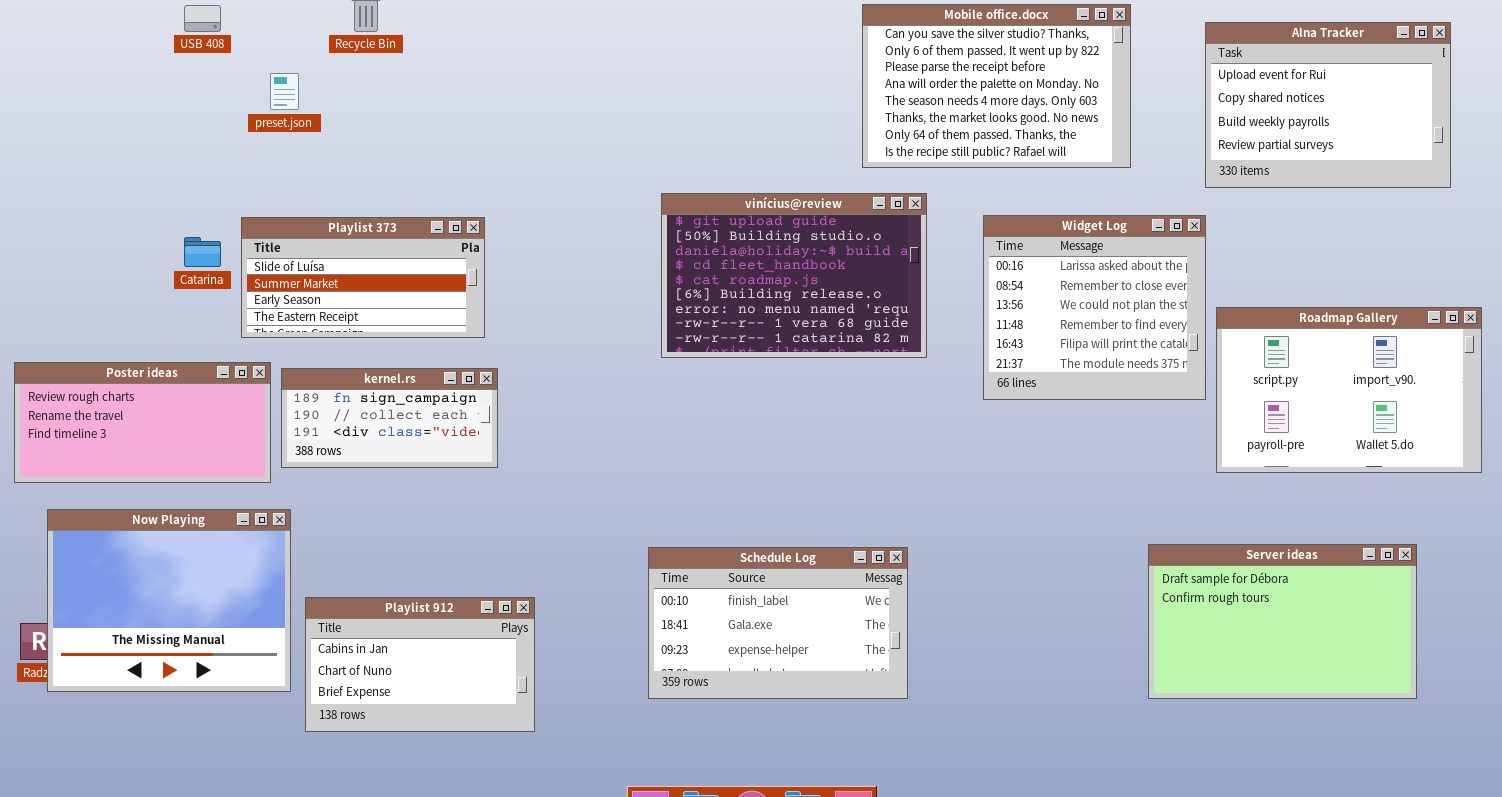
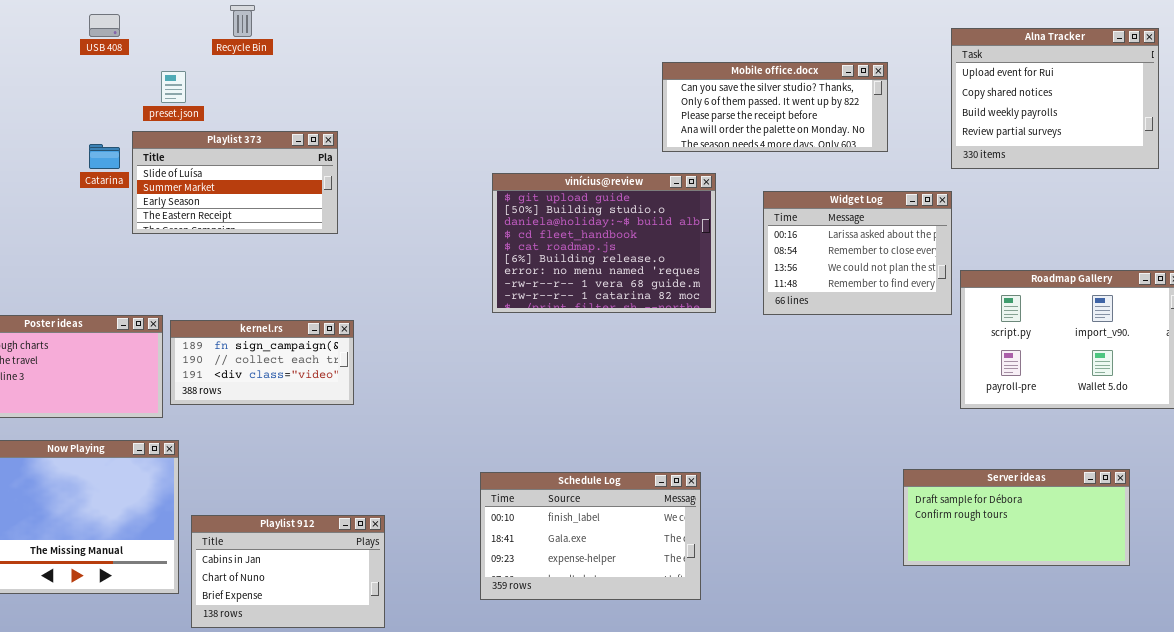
Mobile office.docx: [862,4,1131,168] -> [662,62,888,152], resized
Widget Log: [983,215,1206,400] -> [763,191,952,315], resized
Playlist 373: [241,217,485,338] -> [132,131,338,234], moved
Catarina: [184,237,221,267] -> [89,144,120,169], moved
Server ideas: [1148,544,1417,699] -> [903,469,1130,566], resized

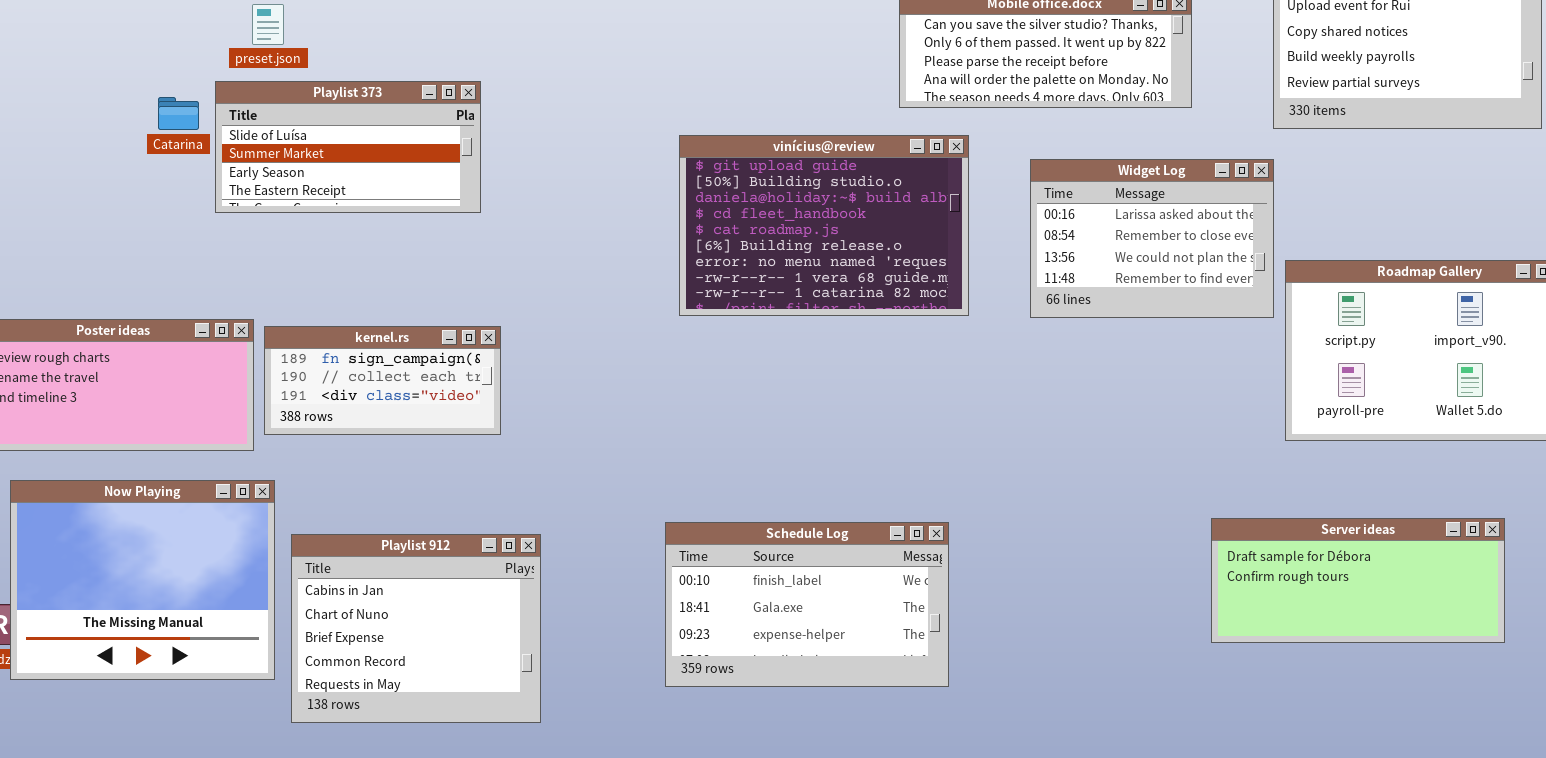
Playlist 912: [191,515,385,628] -> [291,534,541,723], resized

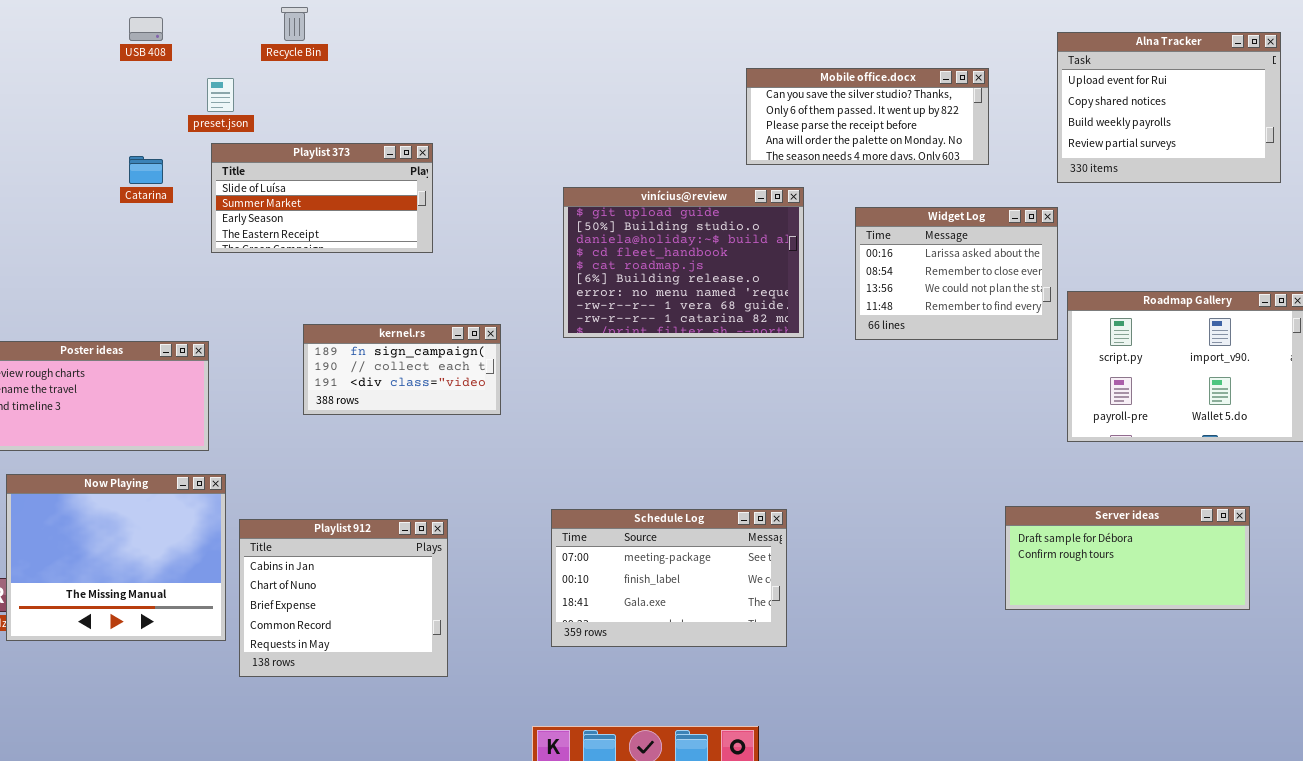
Playlist 373: [215,81,481,213] -> [211,143,433,253], moved
kernel.rs: [264,326,501,435] -> [303,324,501,415], moved
Schedule Log: [665,522,949,687] -> [551,509,787,647], scrolled up 1 row

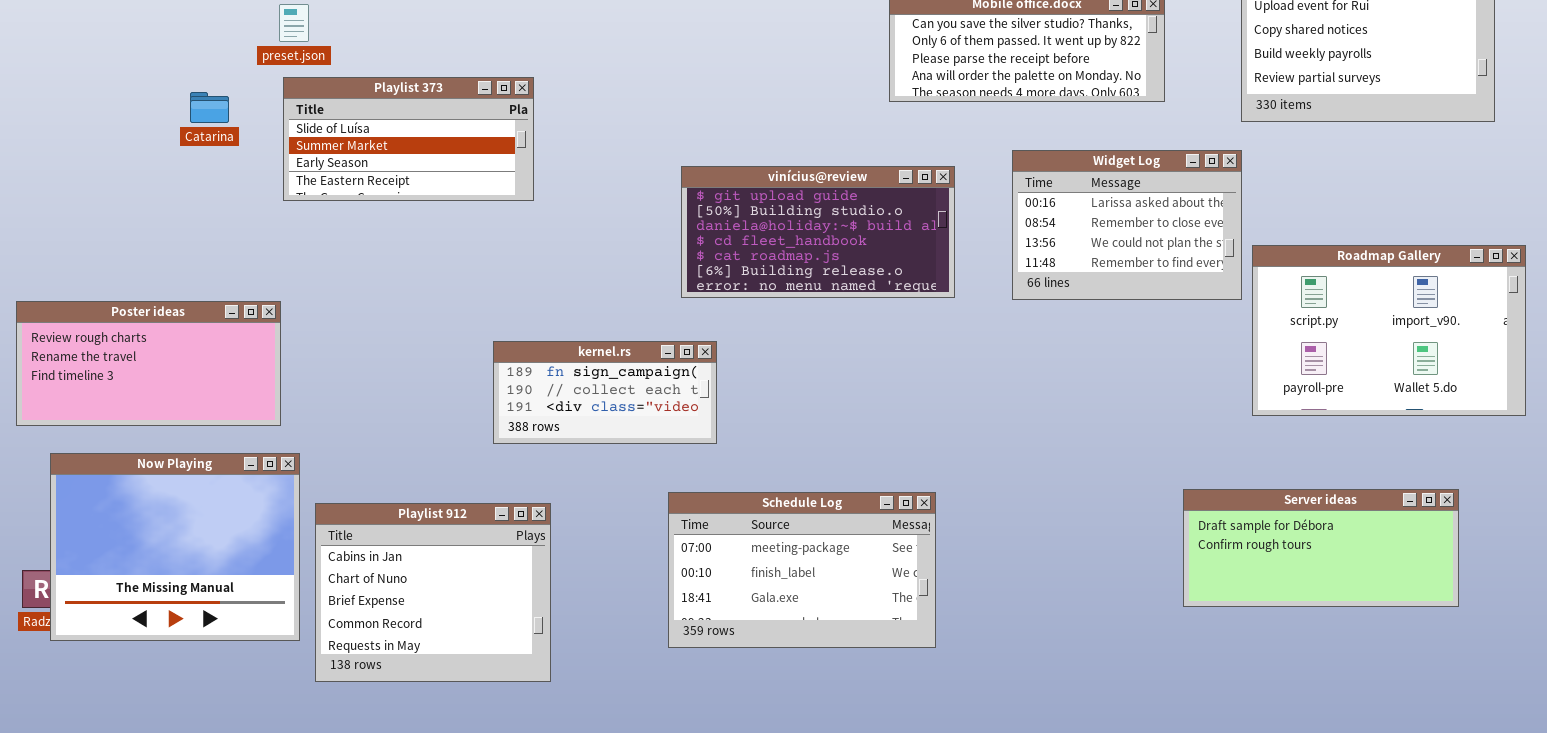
vinícius@review: [563,187,804,338] -> [681,166,955,298], resized
kernel.rs: [303,324,501,415] -> [493,341,717,444], moved

